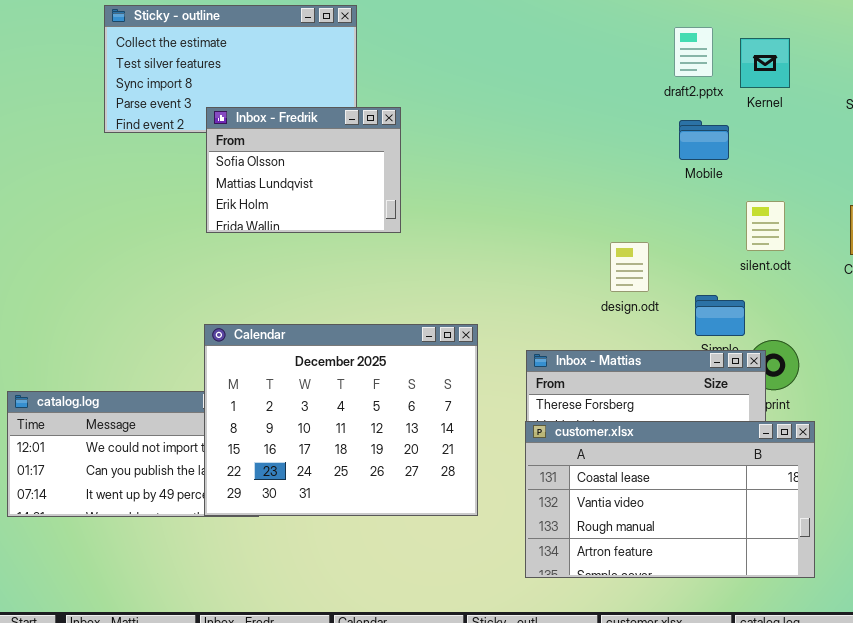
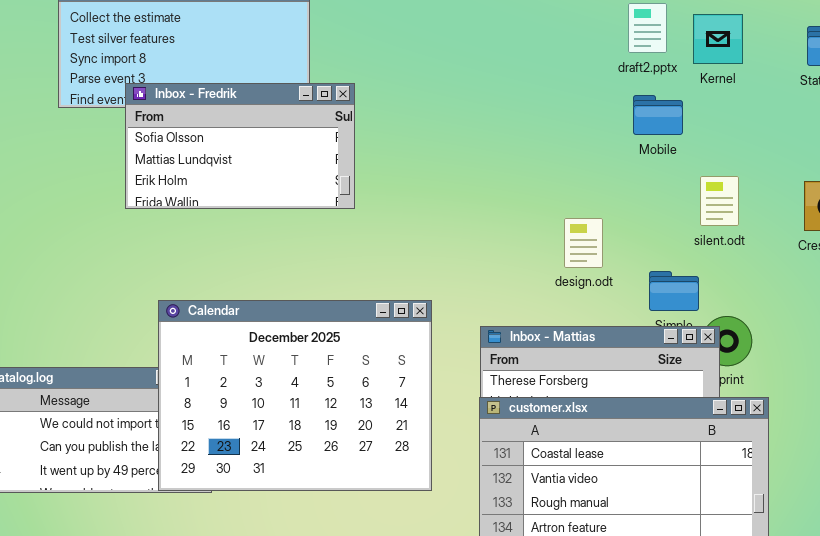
Inbox - Fredrik: [206,107,401,233] -> [125,83,355,209], resized

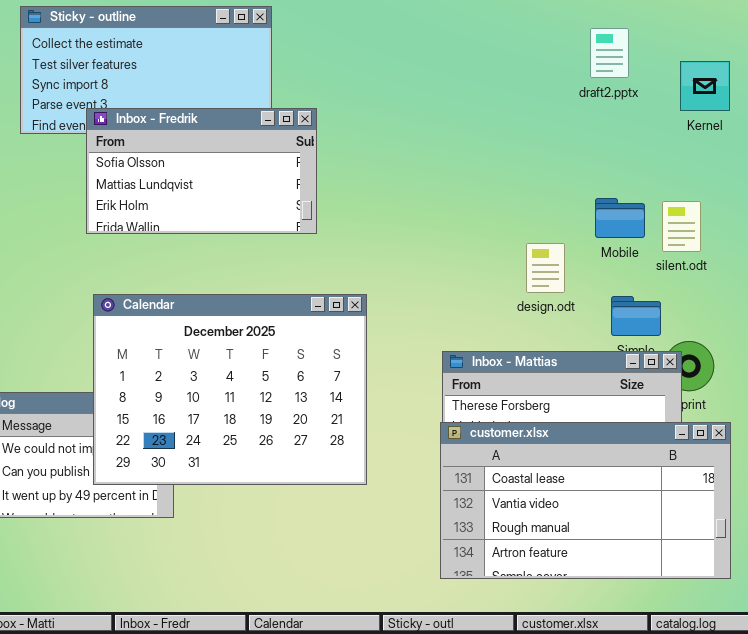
Kernel: [693,14,743,64] -> [680,61,730,111], moved
Mobile: [633,95,683,135] -> [595,198,645,238], moved
Calendar: [158,300,432,491] -> [93,294,367,485], moved

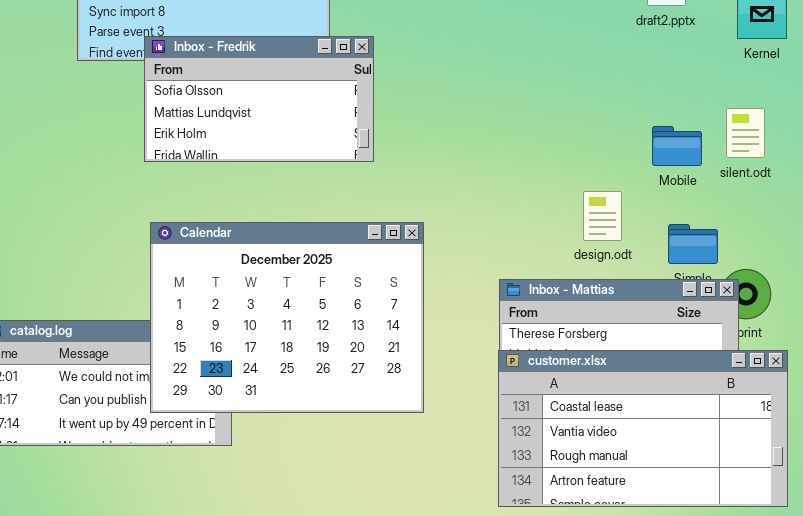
silent.odt: [662,201,701,252] -> [726,108,765,158], moved
design.odt: [526,243,565,293] -> [583,191,622,241], moved

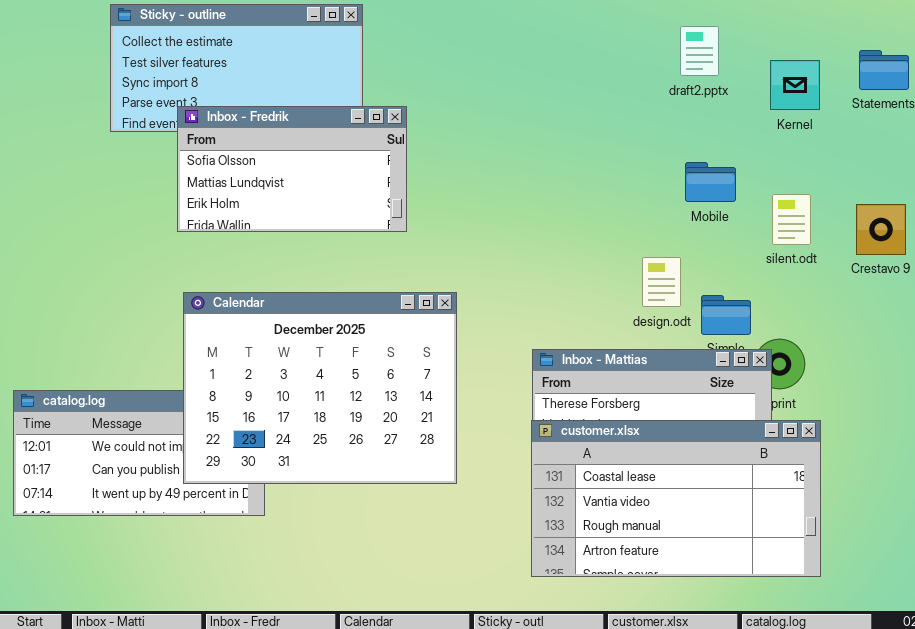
silent.odt: [726,108,765,158] -> [772,194,811,245], moved
Mobile: [652,126,702,166] -> [685,162,736,202], moved
design.odt: [583,191,622,241] -> [642,257,681,307], moved

